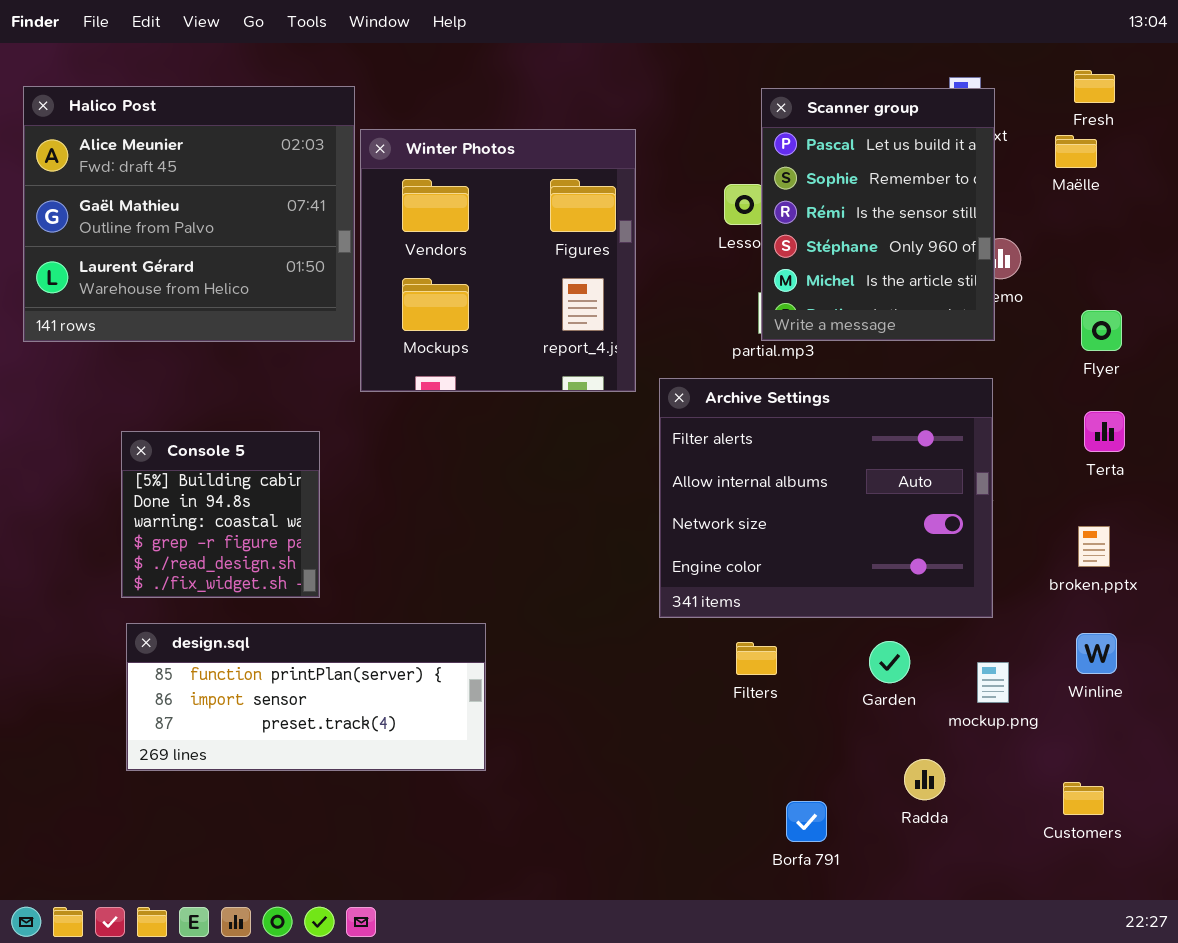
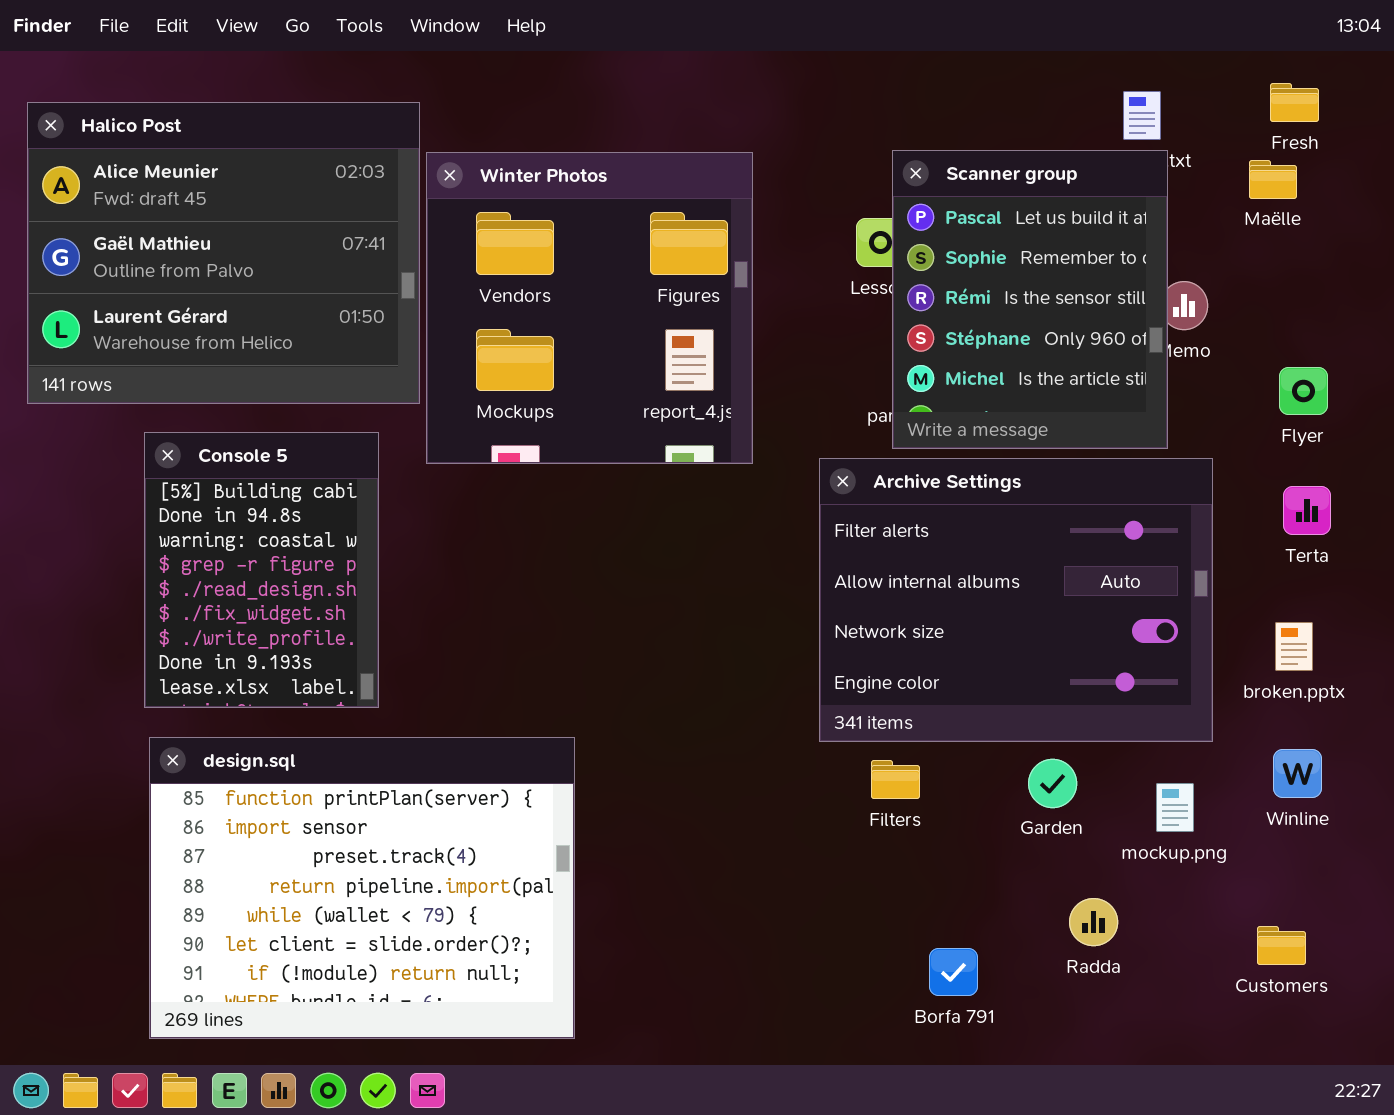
Scanner group: [761,88,995,341] -> [892,150,1168,449], moved
Archive Settings: [659,378,993,618] -> [819,458,1213,742], moved
Console 5: [121,431,320,598] -> [144,432,379,708], resized
design.sql: [126,623,486,771] -> [149,737,575,1039], resized

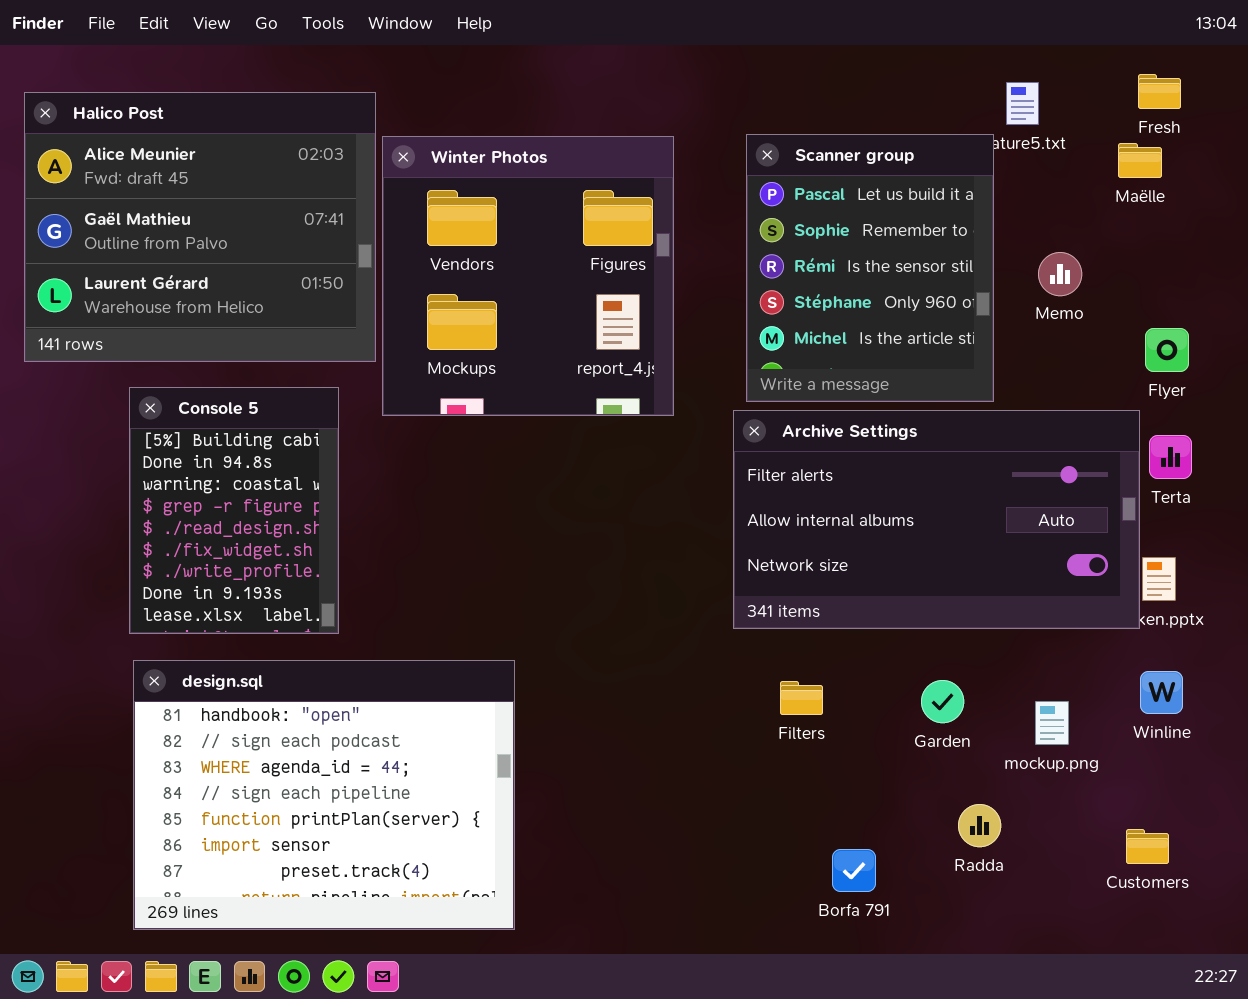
Scanner group: [892,150,1168,449] -> [746,134,994,402], moved
Archive Settings: [819,458,1213,742] -> [733,410,1140,629], resized
design.sql: [149,737,575,1039] -> [133,660,515,930], scrolled up 4 rows

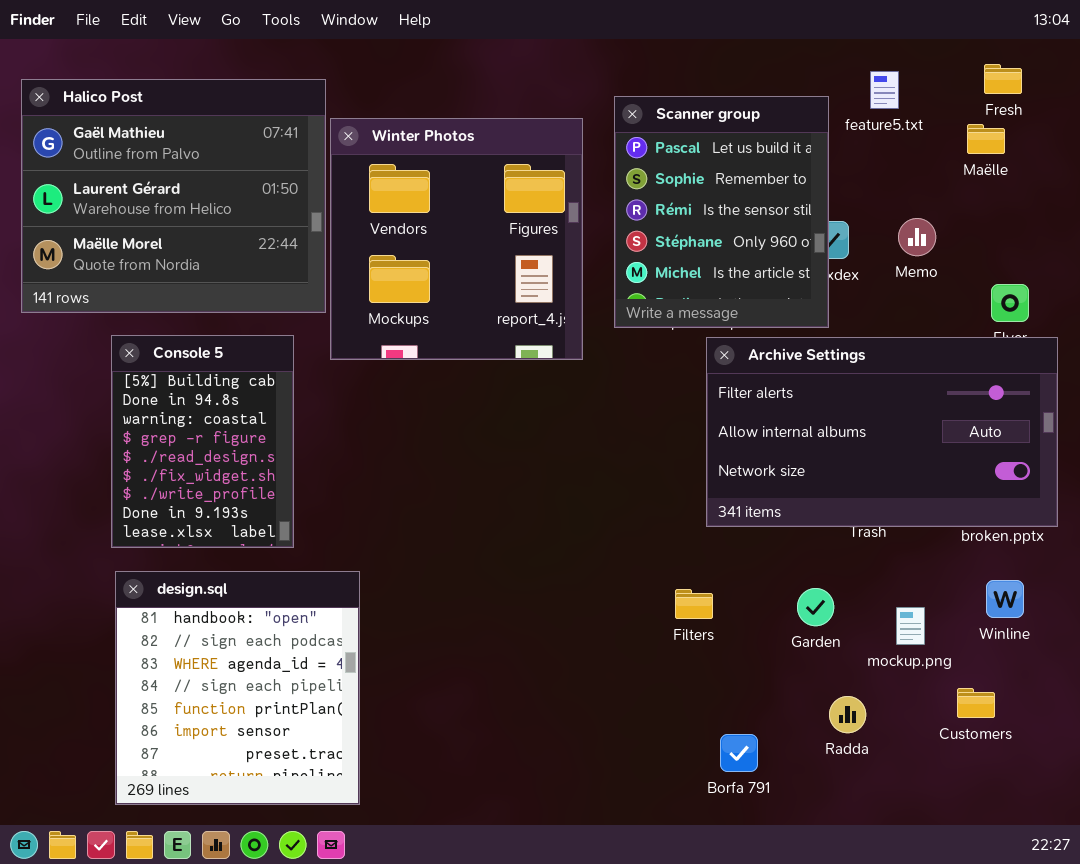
Halico Post: [24,92,376,362] -> [21,79,326,313], scrolled down 1 row
Scanner group: [746,134,994,402] -> [614,96,829,328], moved
Archive Settings: [733,410,1140,629] -> [706,337,1058,527], moved
design.sql: [133,660,515,930] -> [115,571,360,805], resized
Customers: [1126,829,1169,864] -> [957,688,995,718], moved

